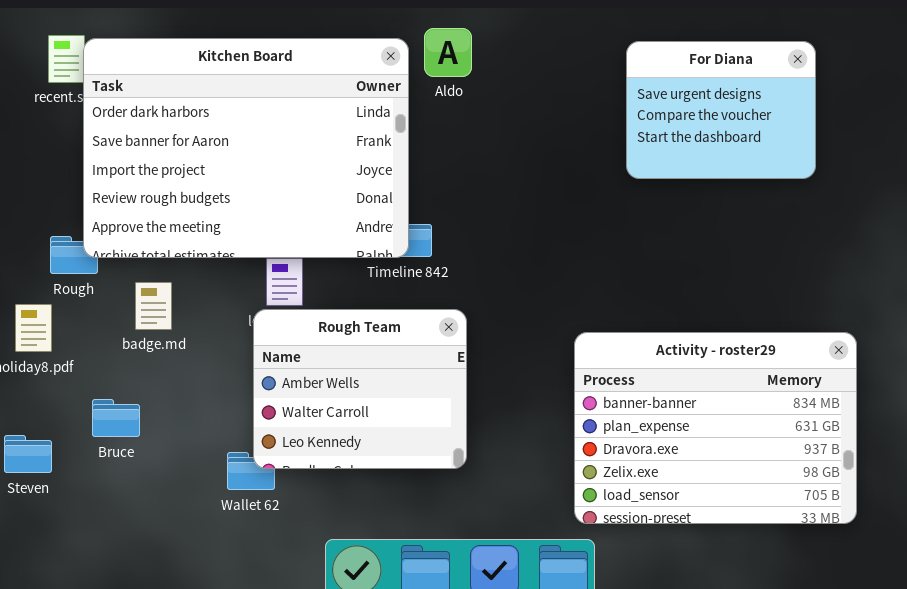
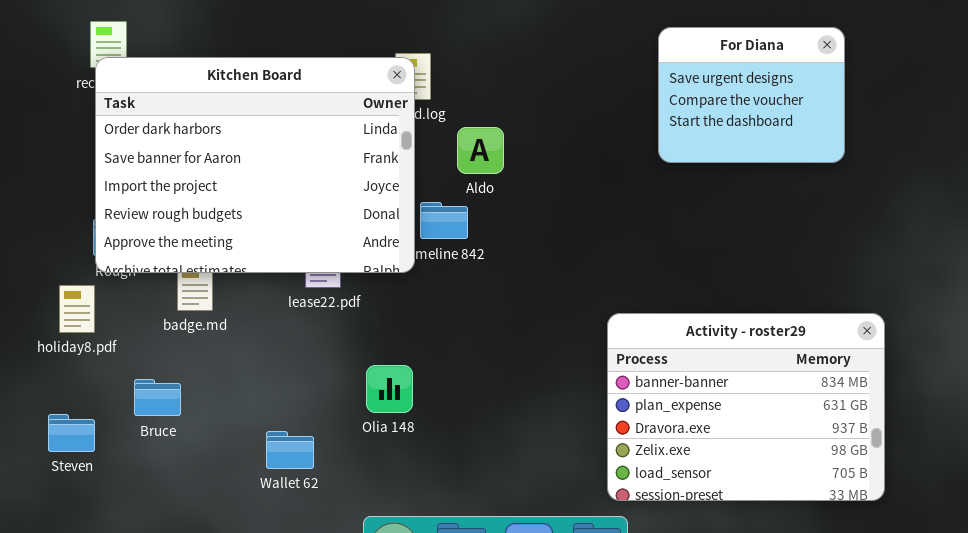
Aldo: [424,28,472,77] -> [457,127,504,174], moved
Kitchen Board: [83,38,409,258] -> [95,57,415,273], moved
Rough Team: [253,309,467,469] -> none, closed

